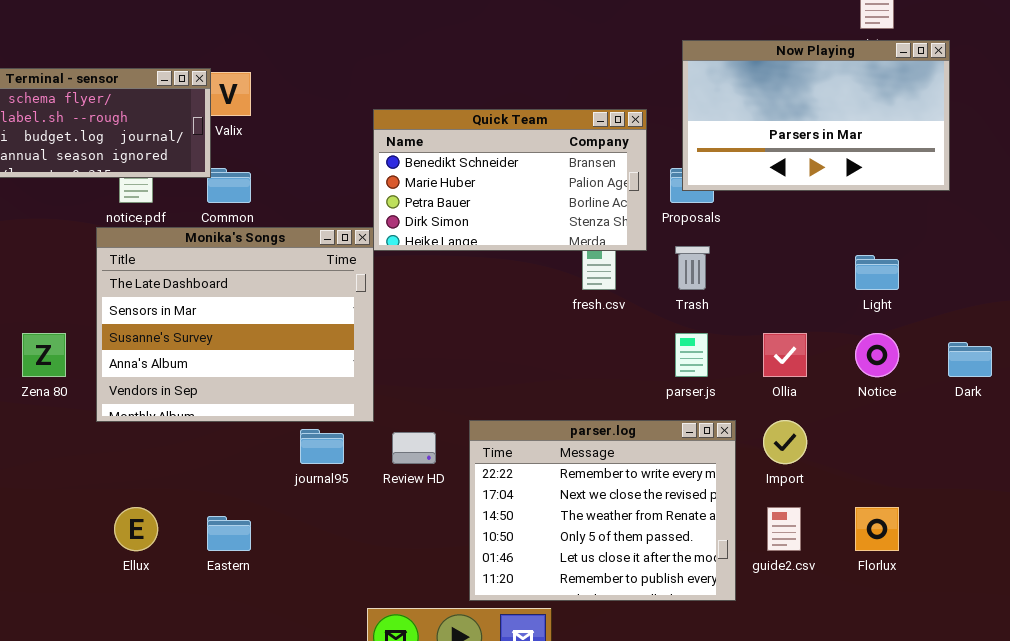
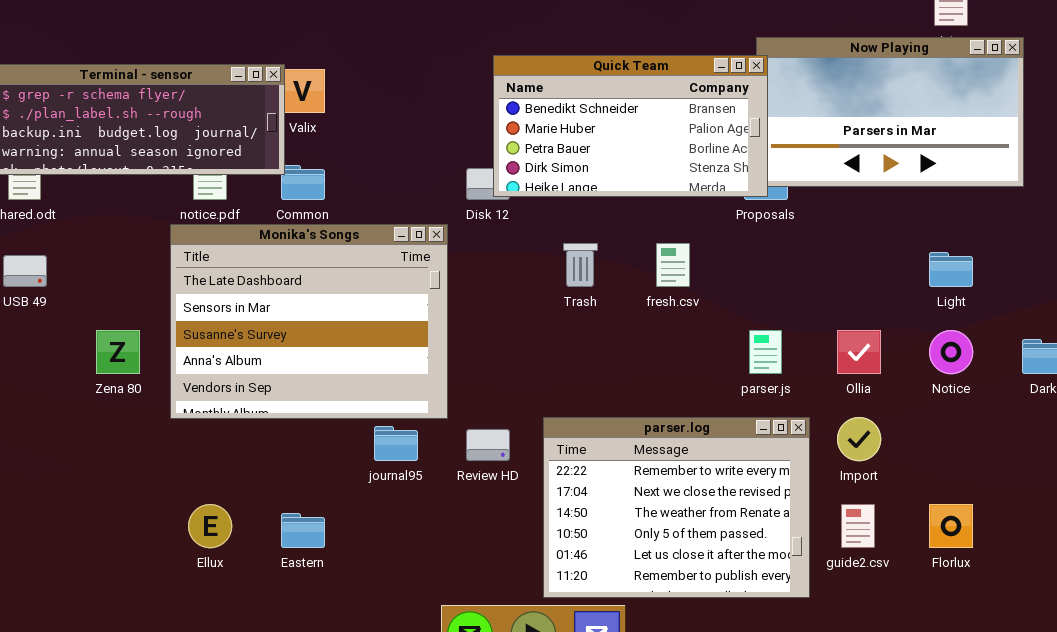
Quick Team: [373,109,647,251] -> [493,55,768,197], moved
Trash: [675,246,710,290] -> [563,243,598,287], moved

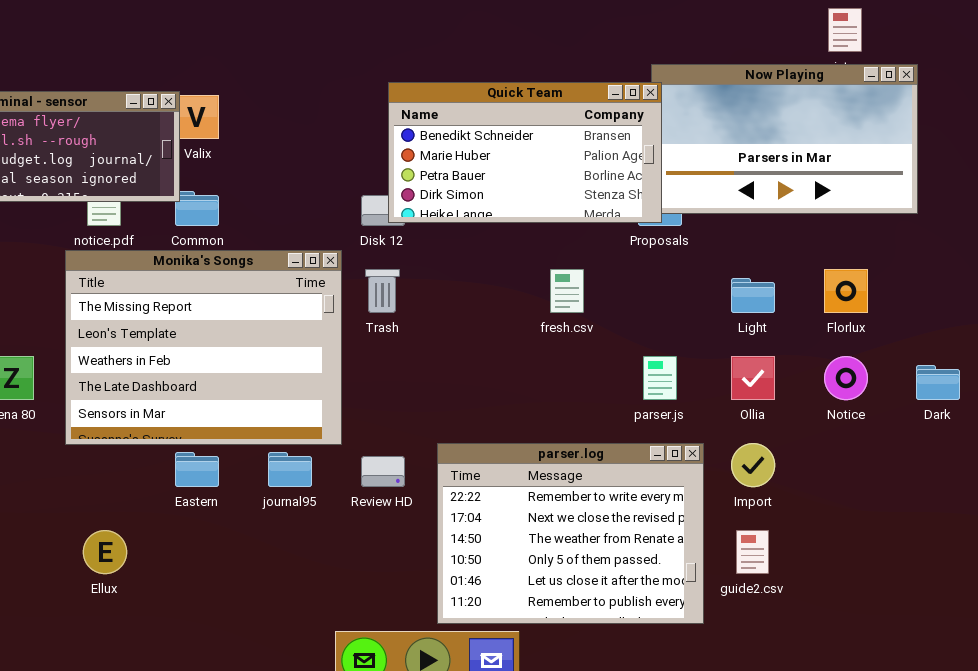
Monika's Songs: [170,224,448,419] -> [65,250,342,445], scrolled up 3 rows
Trash: [563,243,598,287] -> [365,269,400,313], moved
Light: [929,252,973,287] -> [731,278,775,313], moved
Florlux: [929,504,973,548] -> [824,269,868,313], moved
Eastern: [281,513,325,548] -> [175,452,219,487], moved

